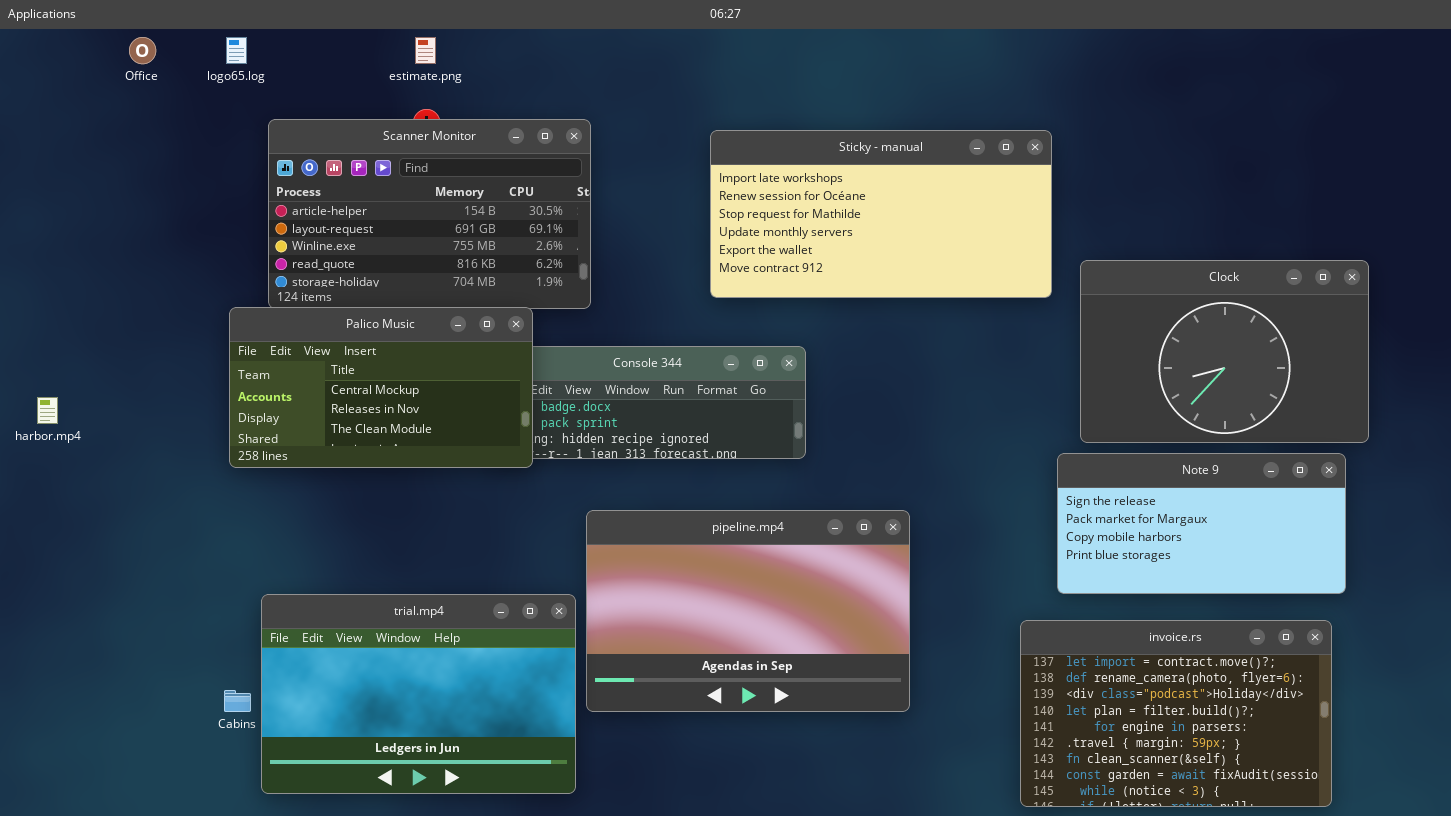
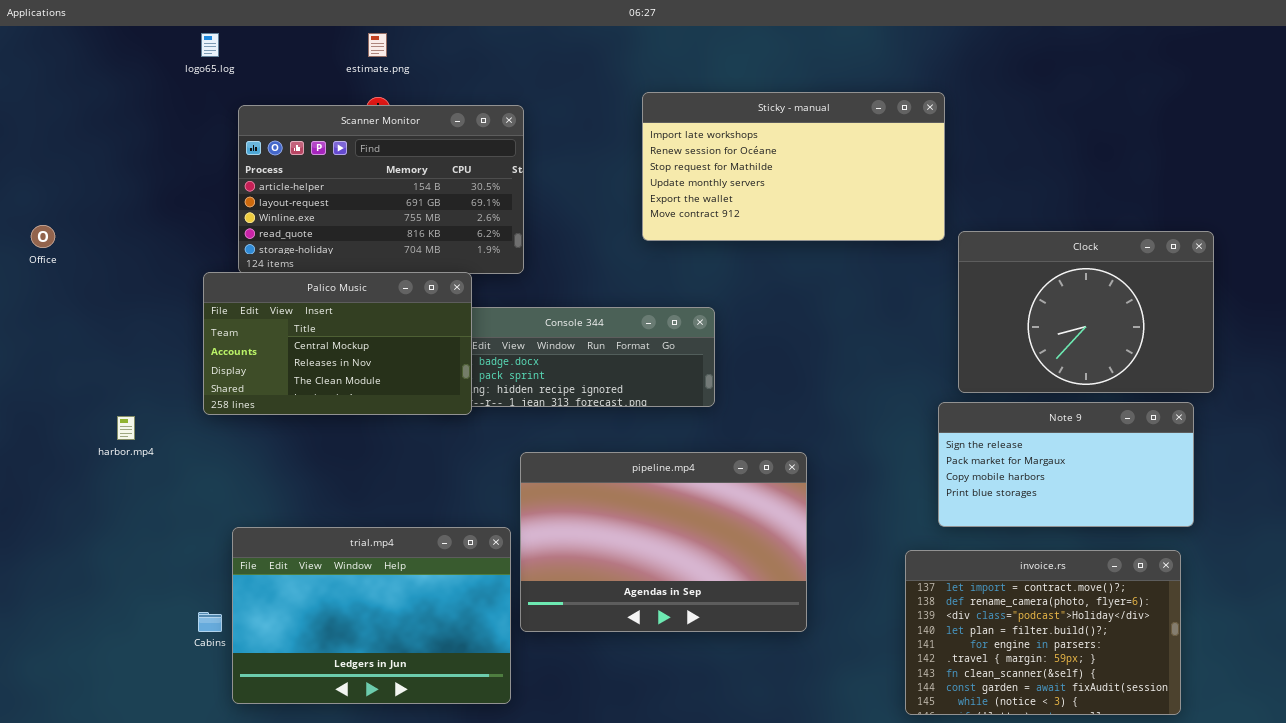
Office: [129,37,156,64] -> [31,225,55,248], moved
Sticky - manual: [710,130,1052,298] -> [642,92,945,241], moved
harbor.mp4: [37,397,58,424] -> [117,416,135,440], moved

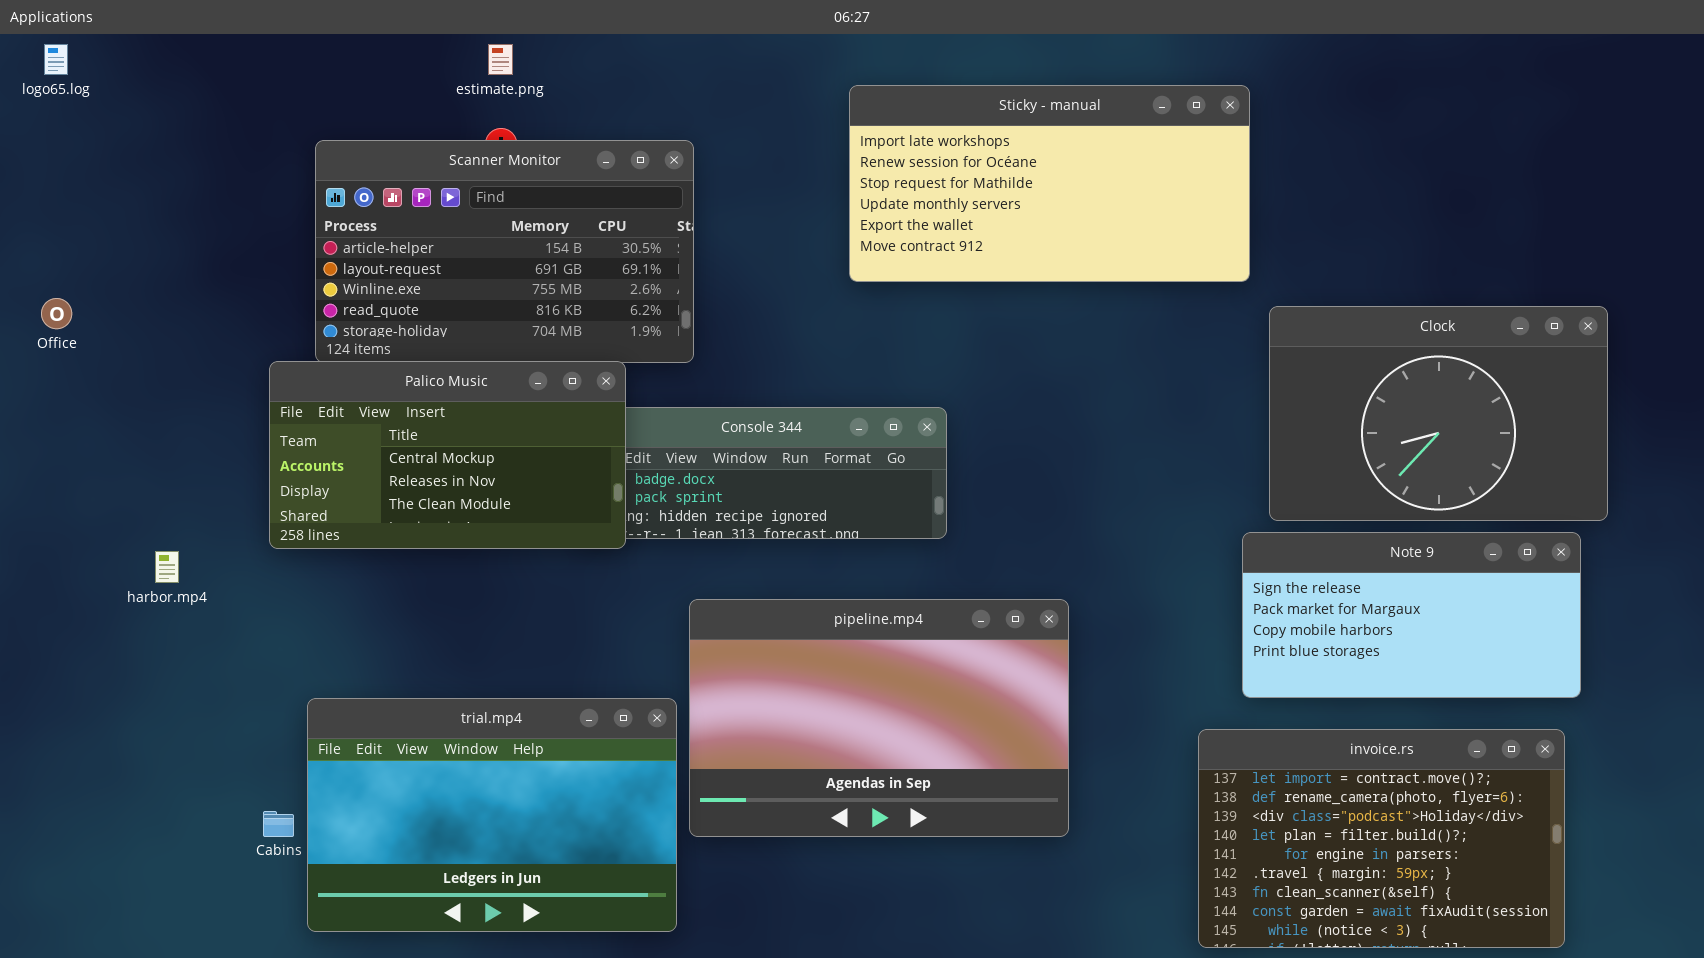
logo65.log: [201,33,219,57] -> [44,44,68,75], moved
Sticky - manual: [642,92,945,241] -> [849,85,1250,282], moved

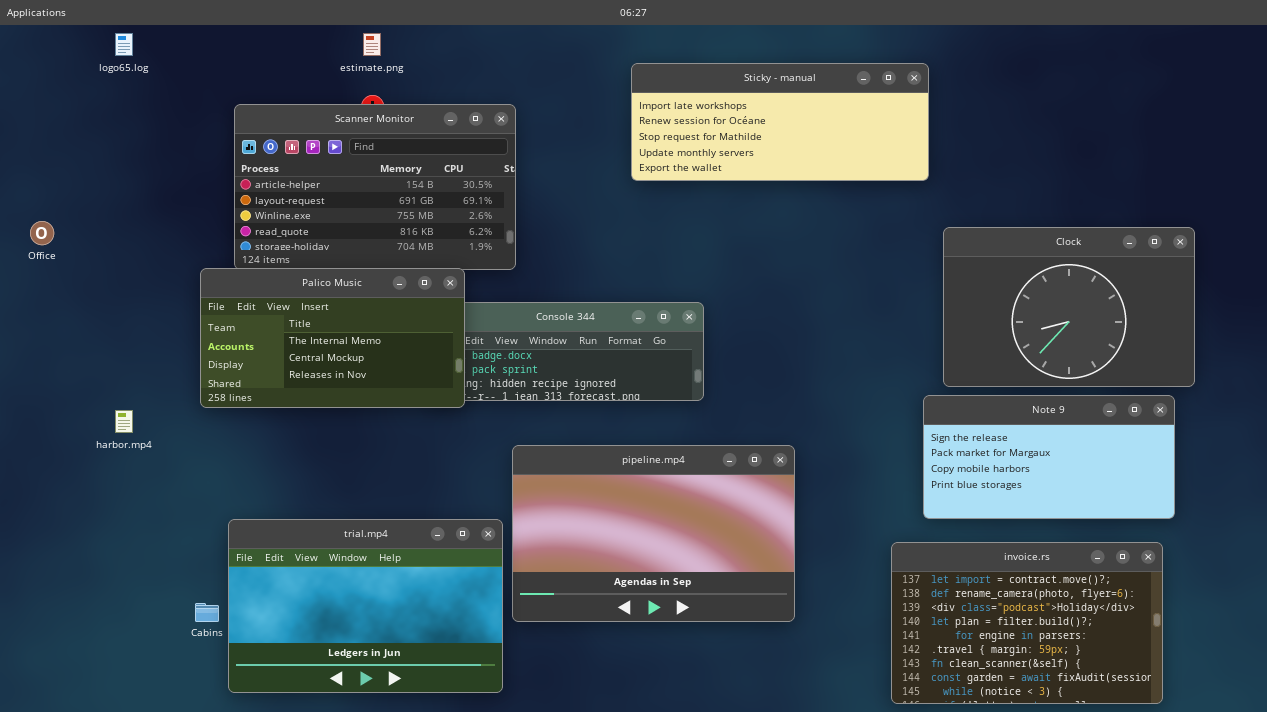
logo65.log: [44,44,68,75] -> [115,33,133,56], moved
Sticky - manual: [849,85,1250,282] -> [631,63,929,181], resized
Palico Music: [269,361,626,549] -> [200,268,465,408], scrolled up 1 row

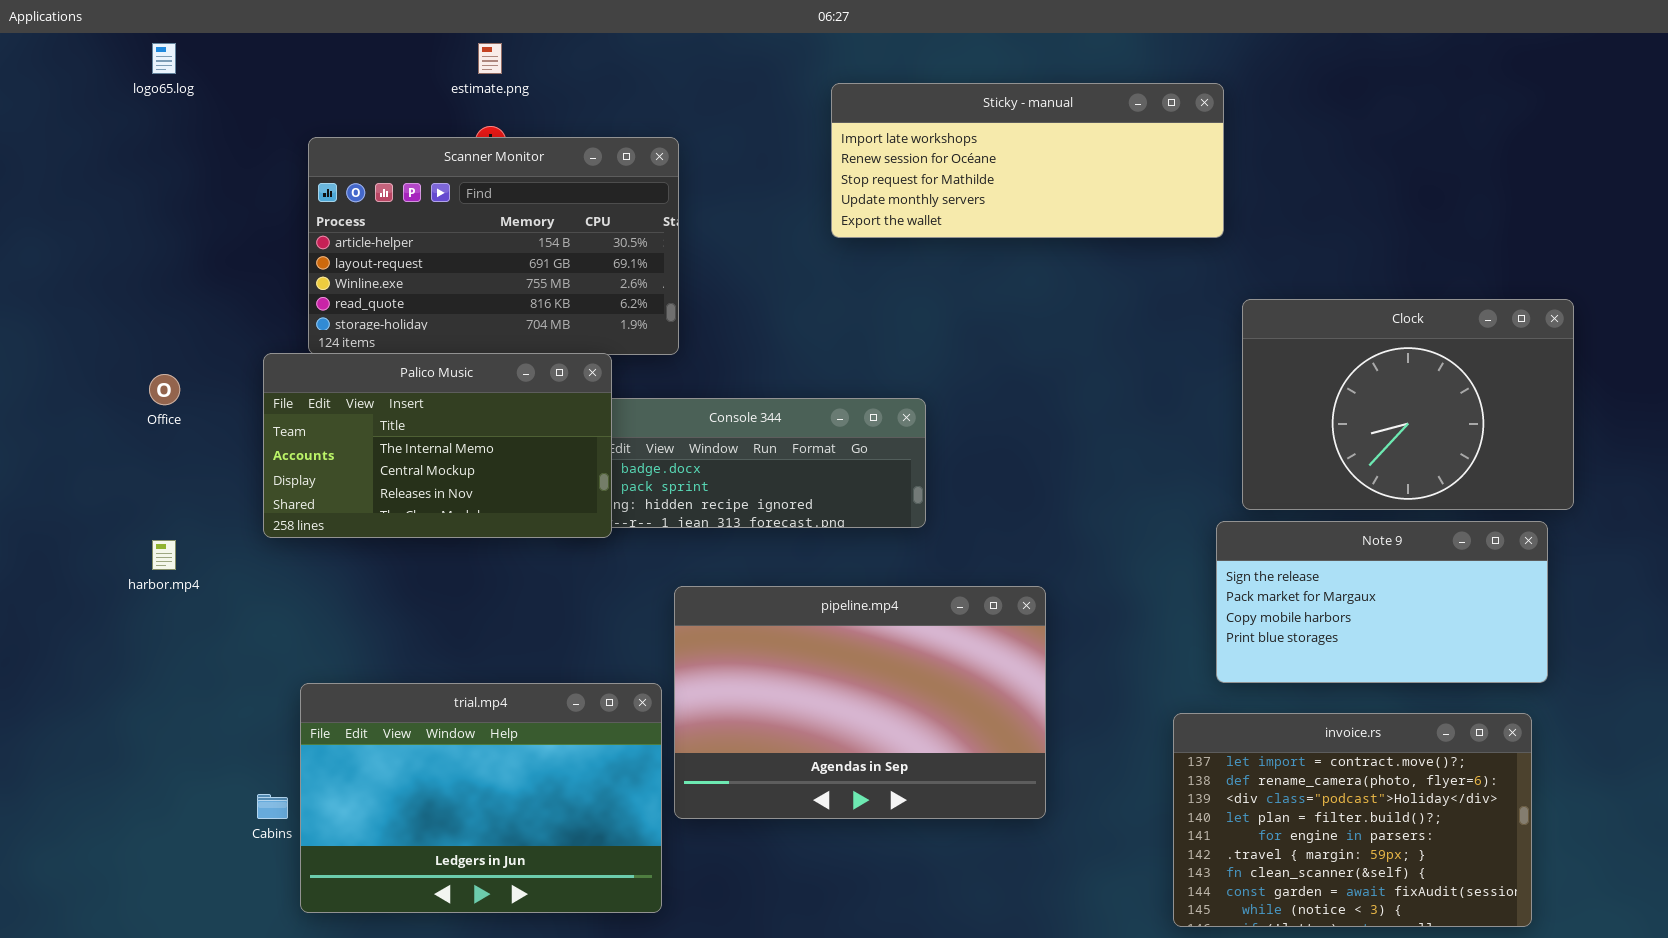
Office: [30,221,54,245] -> [149,374,180,405], moved

